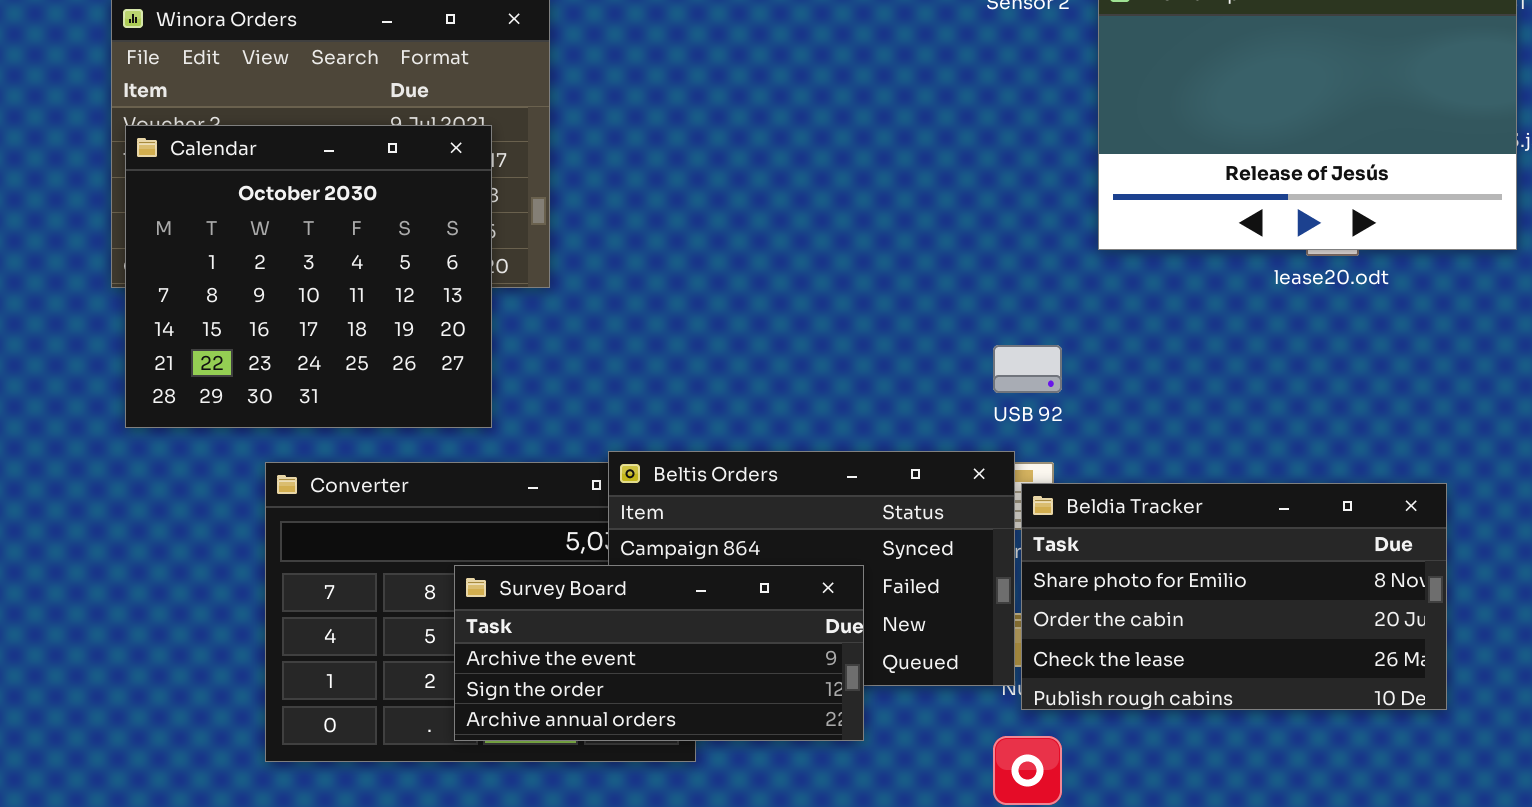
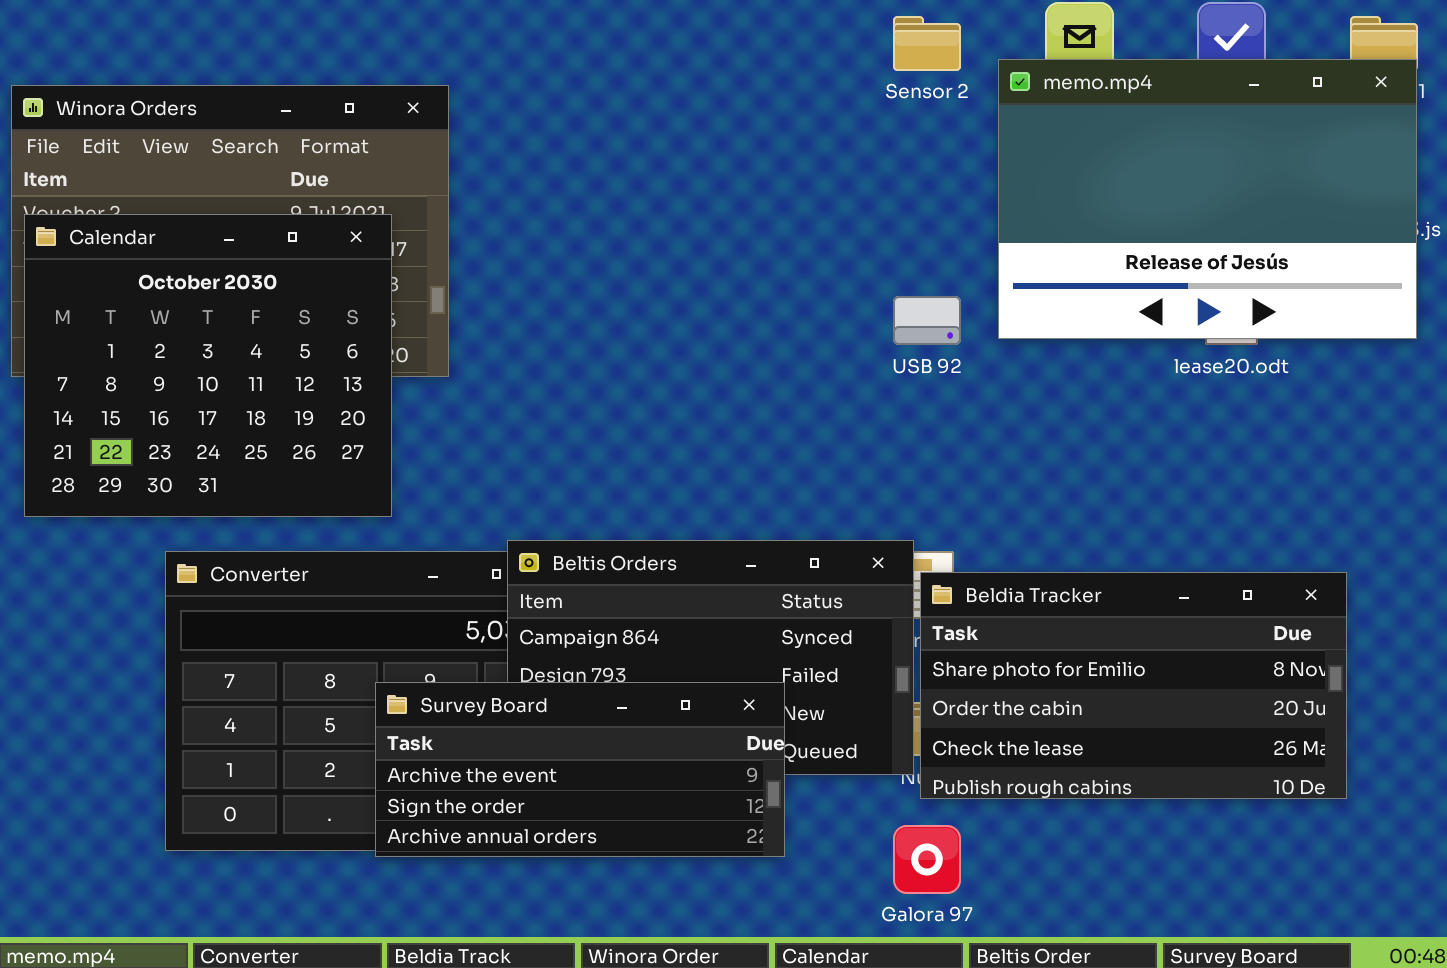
USB 92: [993,345,1062,393] -> [893,296,961,345], moved
Survey Board: [454,565,864,741] -> [375,682,785,857], moved

